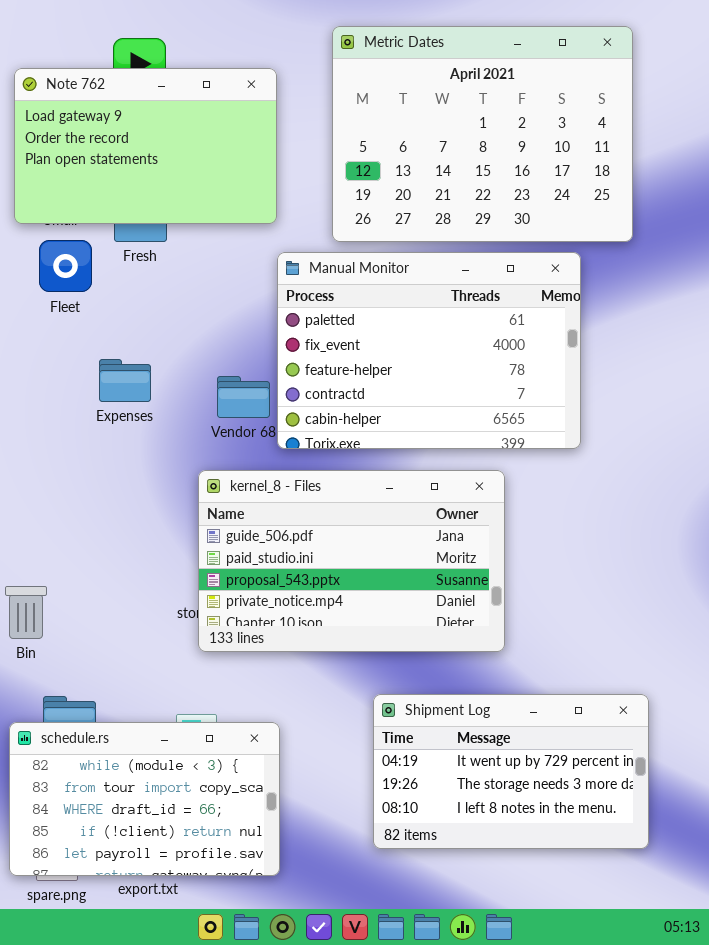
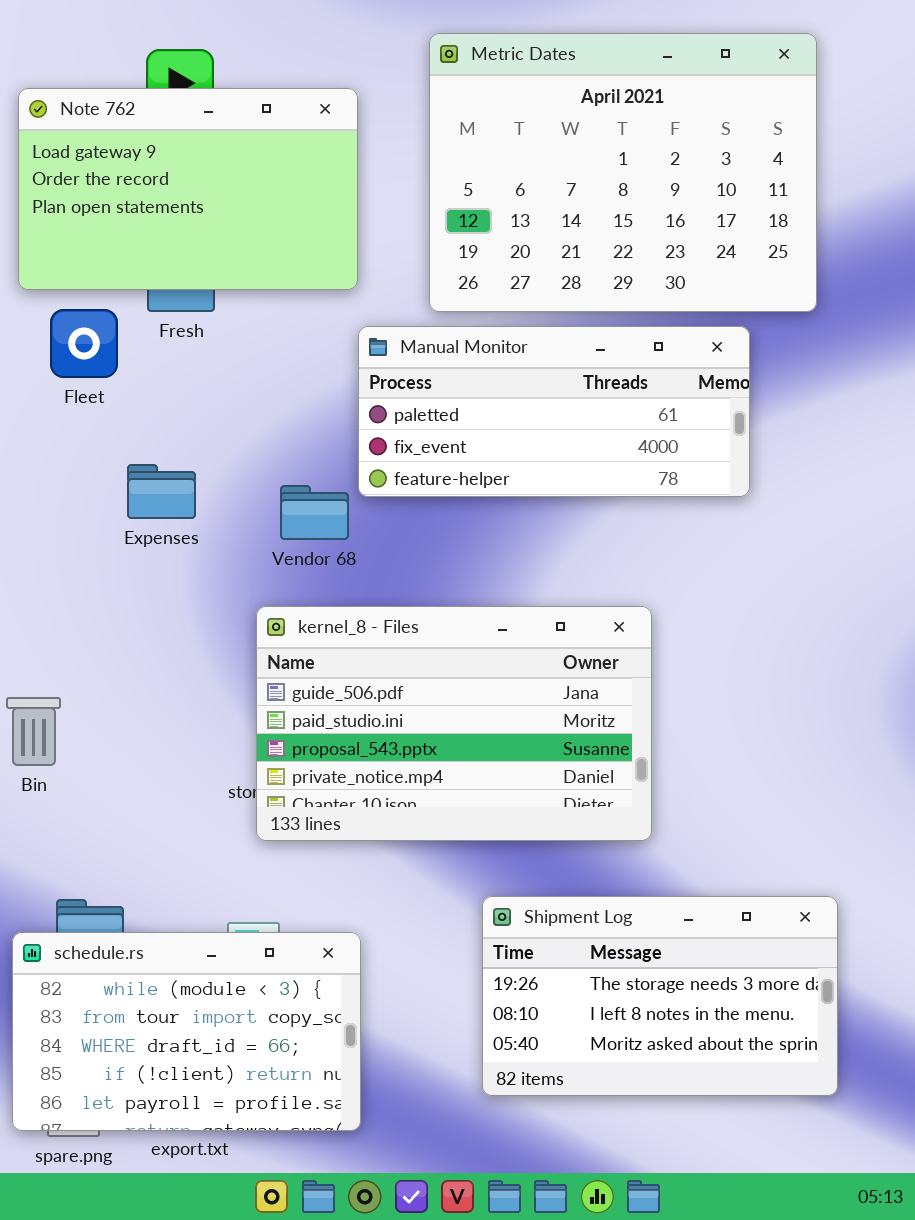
Manual Monitor: [277,252,581,449] -> [358,326,750,497], resized
Bin: [5,586,47,639] -> [6,697,61,766], moved
Shipment Log: [373,694,649,849] -> [482,896,838,1096], scrolled down 1 row

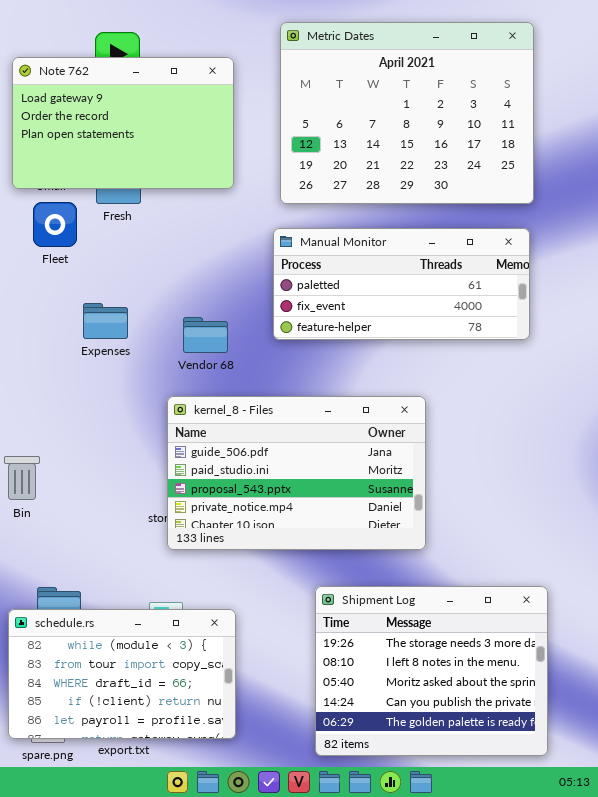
Manual Monitor: [358,326,750,497] -> [273,228,530,340], moved
Shipment Log: [482,896,838,1096] -> [315,586,548,756], resized

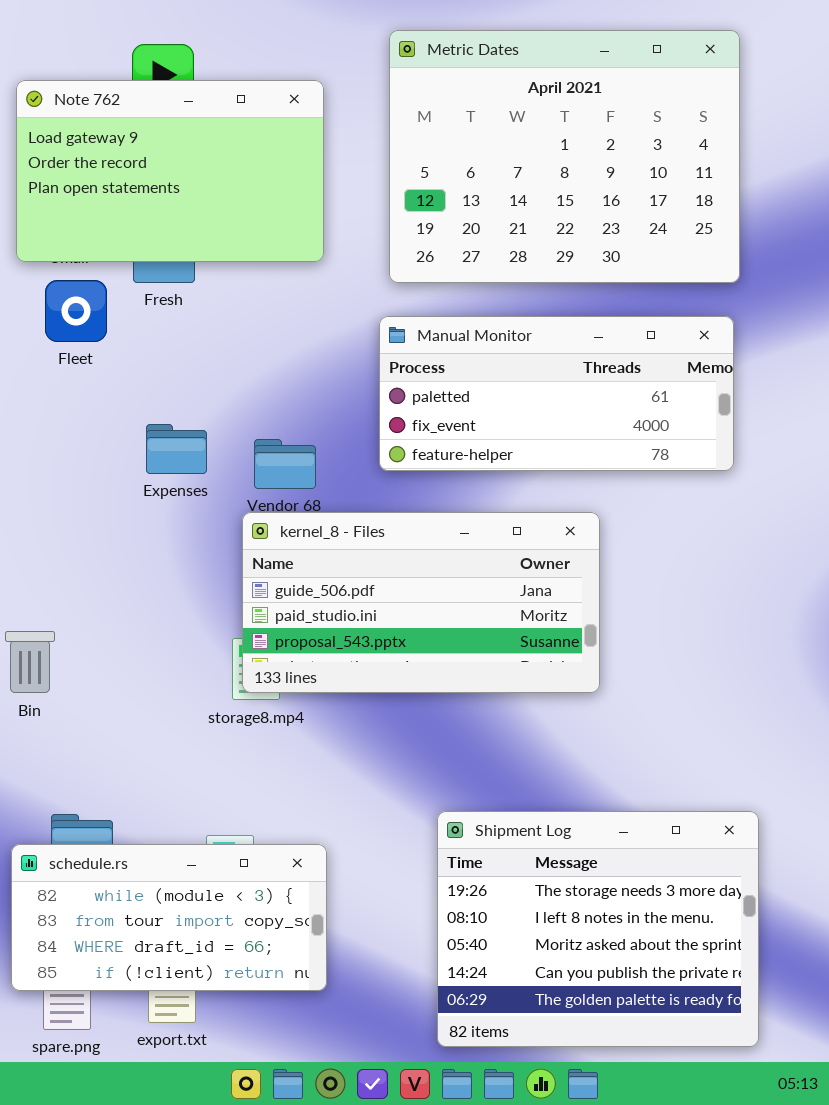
Expenses: [83,303,128,339] -> [146,424,207,474], moved
kernel_8 - Files: [167,396,426,550] -> [242,512,600,693], moved, resized
schedule.rs: [8,609,236,739] -> [11,844,327,991], resized

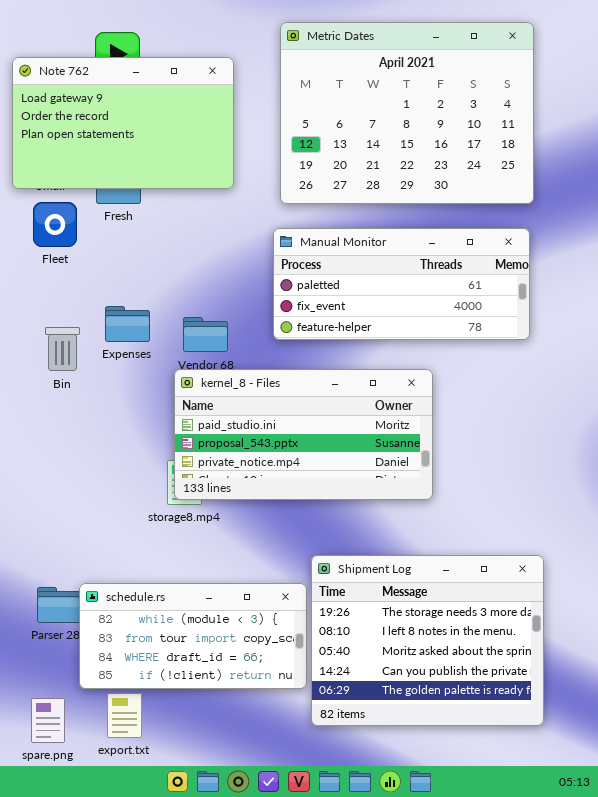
kernel_8 - Files: [242,512,600,693] -> [174,369,433,500], scrolled down 1 row
Bin: [5,631,55,693] -> [45,327,80,371], moved
Shipment Log: [437,811,759,1047] -> [311,555,544,726], moved
schedule.rs: [11,844,327,991] -> [79,583,307,689], moved

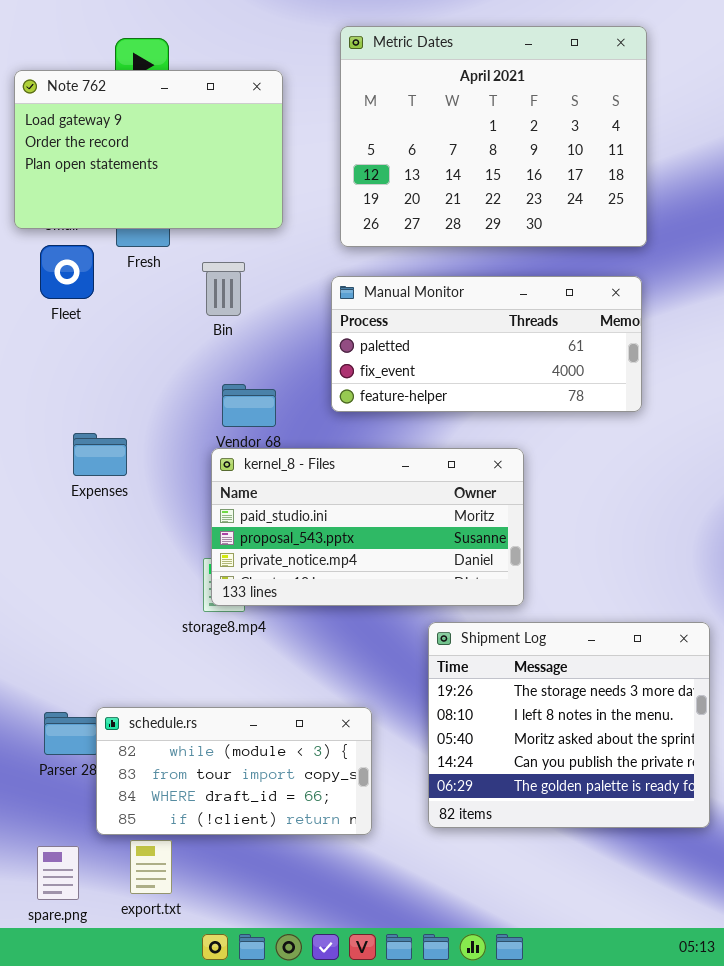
Expenses: [105,306,150,342] -> [73,433,127,476], moved
Bin: [45,327,80,371] -> [202,262,245,316], moved
Shipment Log: [311,555,544,726] -> [428,622,710,828], moved

